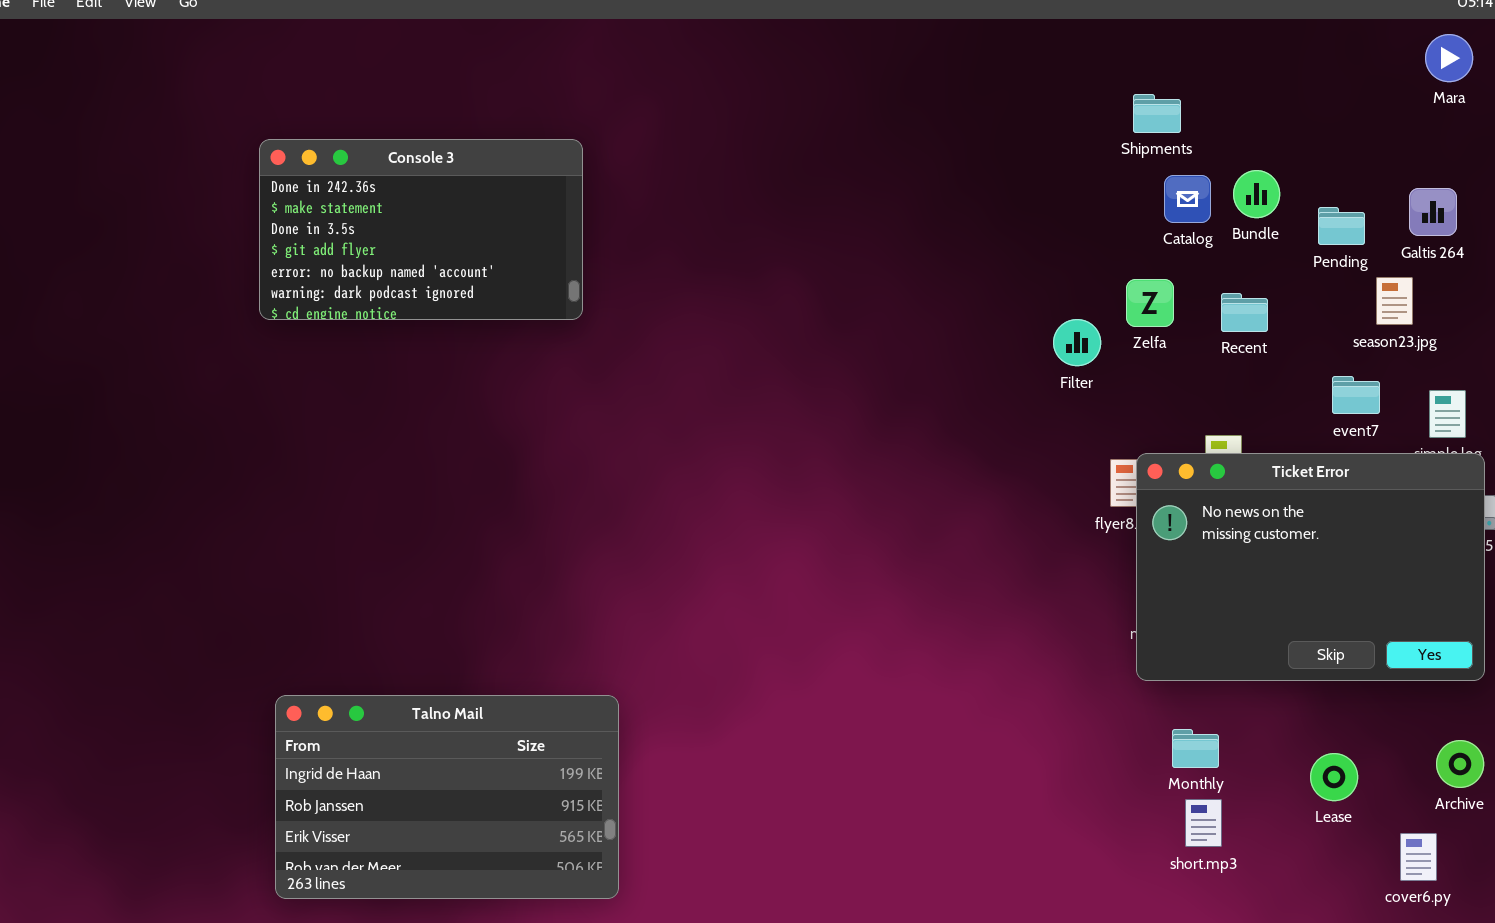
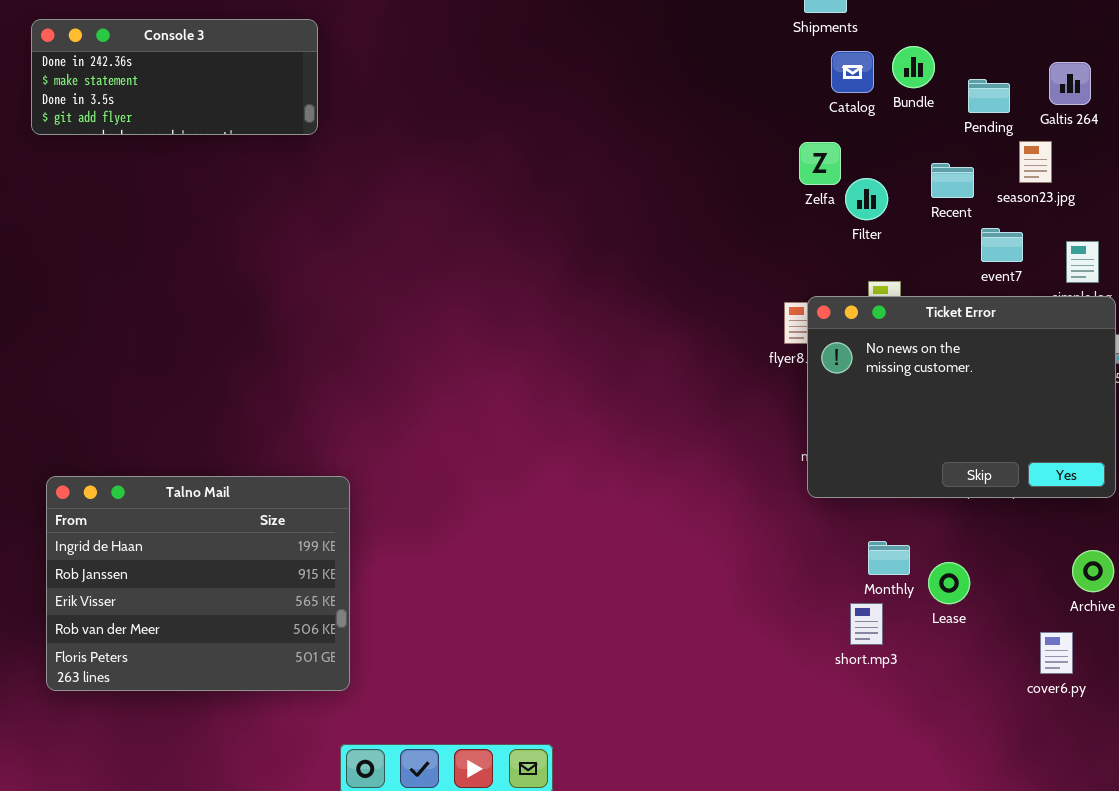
Console 3: [259,139,583,320] -> [31,19,318,135], resized
Recent: [1221,293,1268,332] -> [931,163,974,198], moved
Filter: [1053,319,1101,366] -> [845,178,888,220], moved
Talno Mail: [275,695,619,899] -> [46,476,350,691], resized
Monthly: [1172,729,1219,768] -> [868,541,910,575], moved
Lease: [1310,753,1358,801] -> [928,562,970,604], moved

